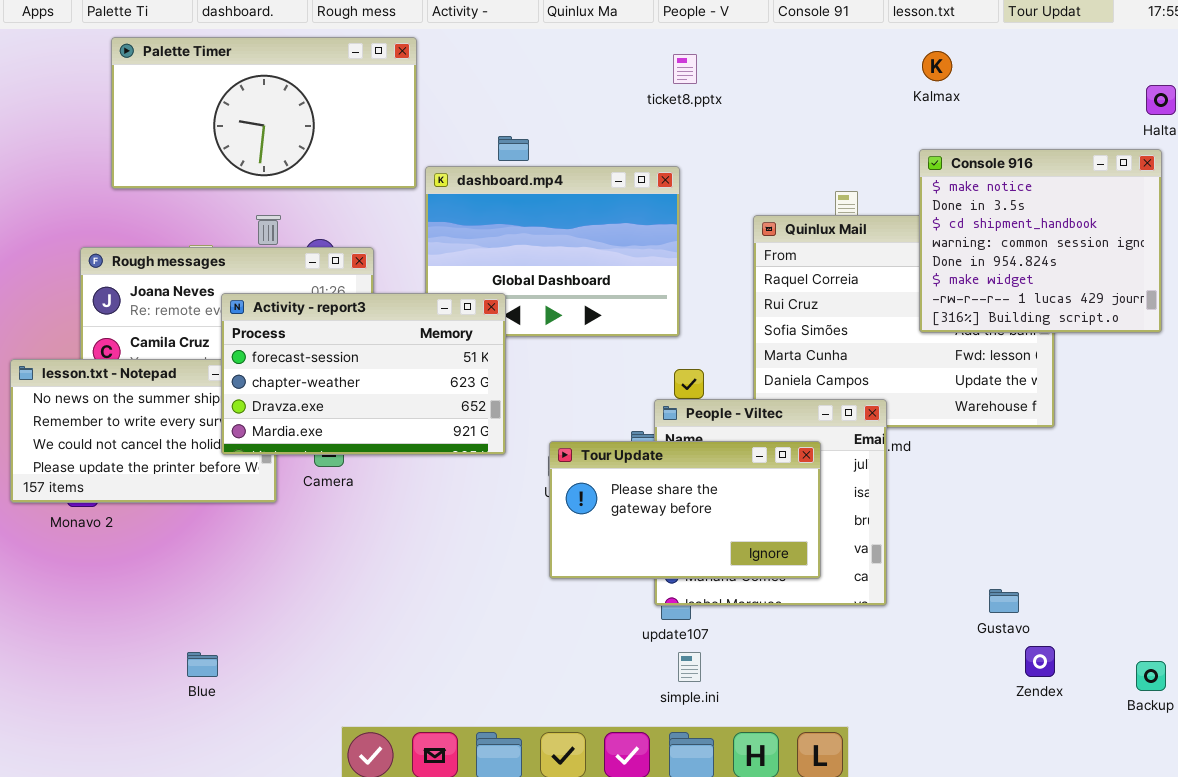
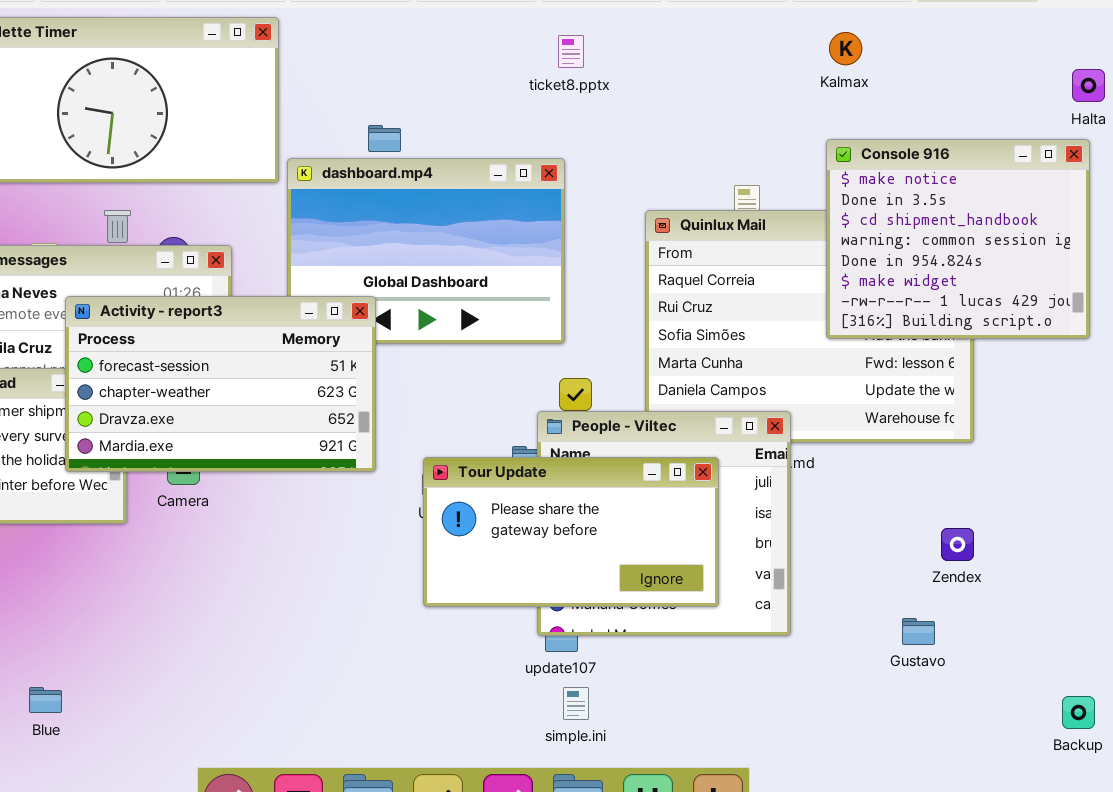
Zendex: [1025,646,1055,677] -> [941,528,974,561], moved

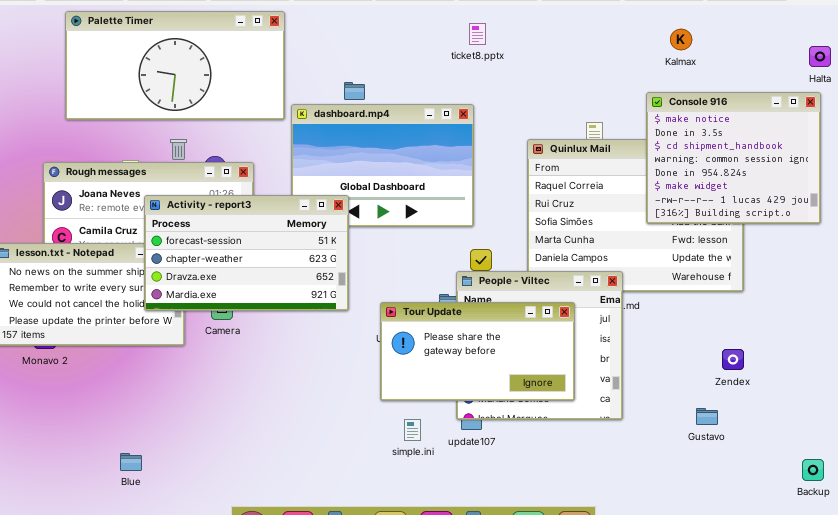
Kalmax: [829,32,862,65] -> [670,29,692,50], moved
simple.ini: [563,687,589,720] -> [404,419,421,441], moved

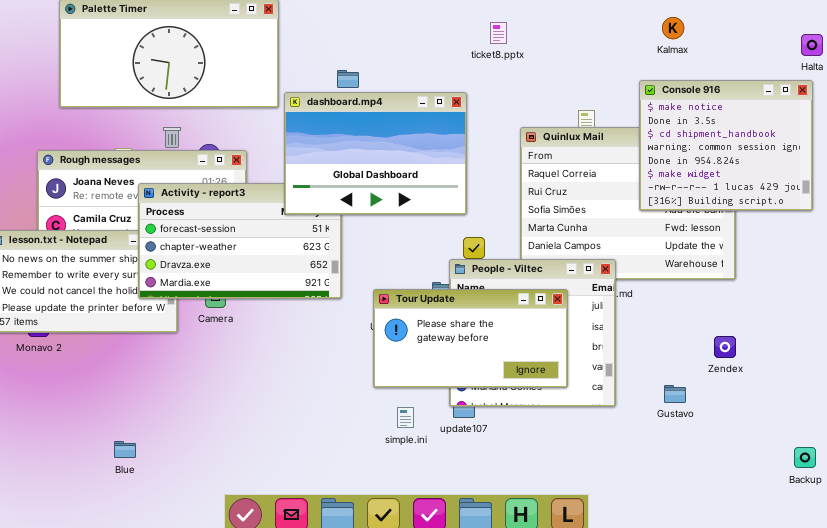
ticket8.pptx: [469,23,486,45] -> [490,22,507,44], moved
dashboard.mp4: [291,104,474,227] -> [284,92,467,215], raised
Gustavo: [696,408,718,425] -> [664,385,686,403], moved

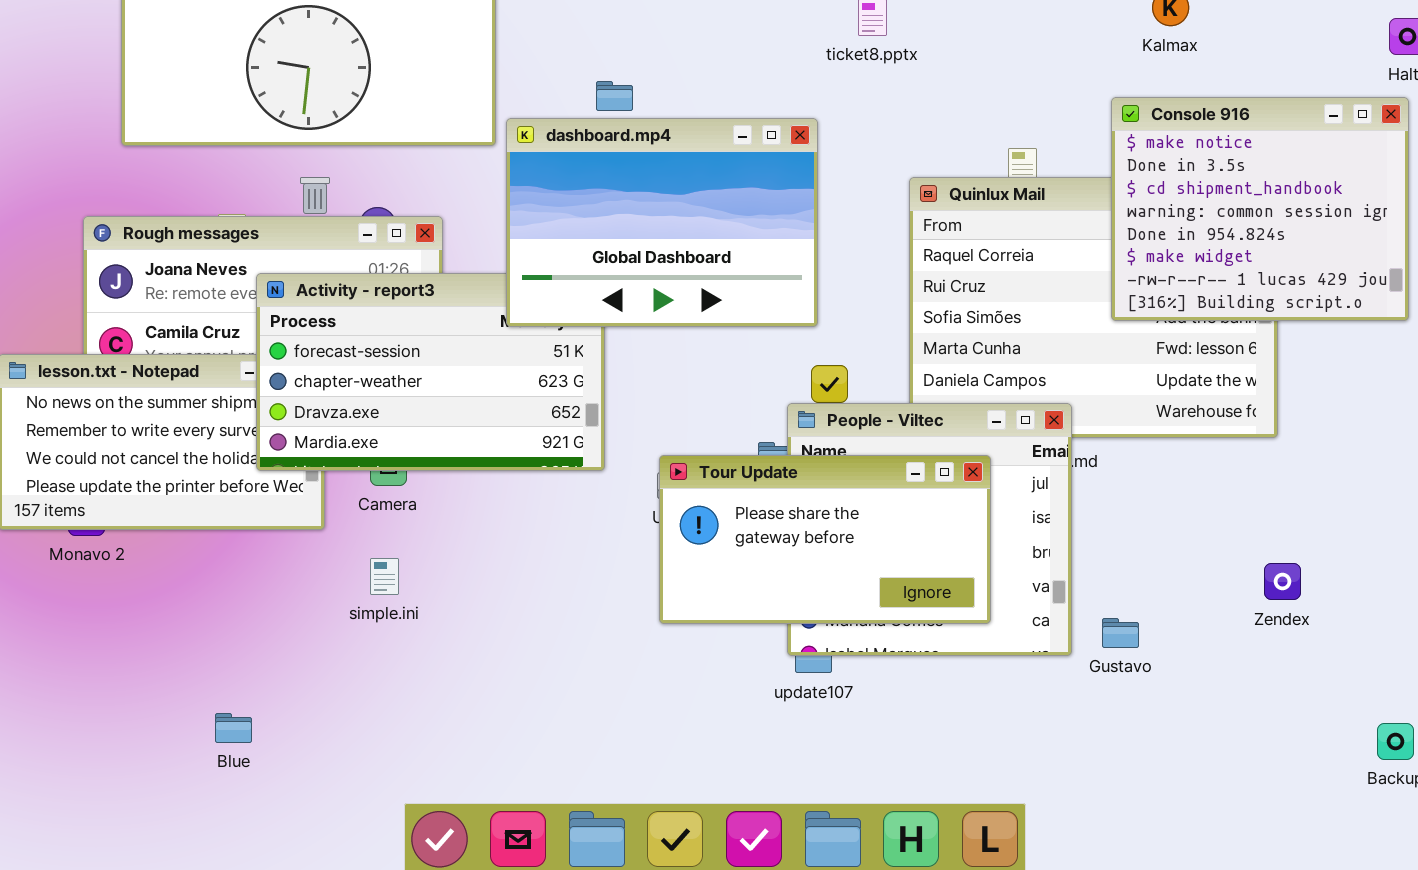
Zendex: [714,336,736,358] -> [1264,563,1301,600], moved
Gustavo: [664,385,686,403] -> [1102,618,1139,648], moved
simple.ini: [397,407,414,428] -> [370,558,399,595], moved

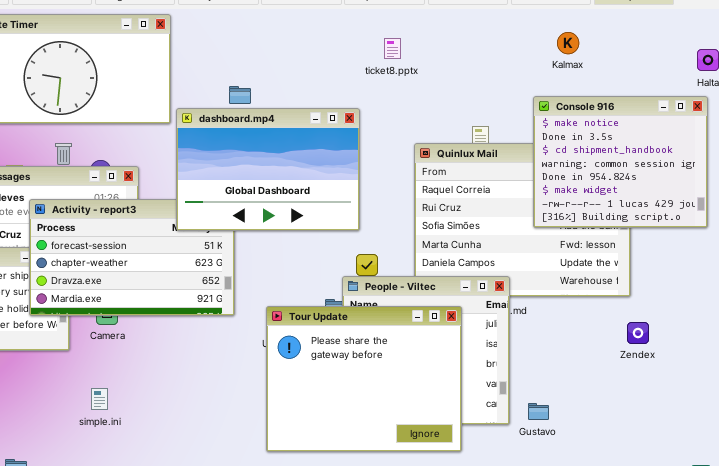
Tour Update: [659,455,991,624] -> [266,306,462,452], resized
simple.ini: [370,558,399,595] -> [91,388,108,410], moved
Zendex: [1264,563,1301,600] -> [627,322,649,344], moved

